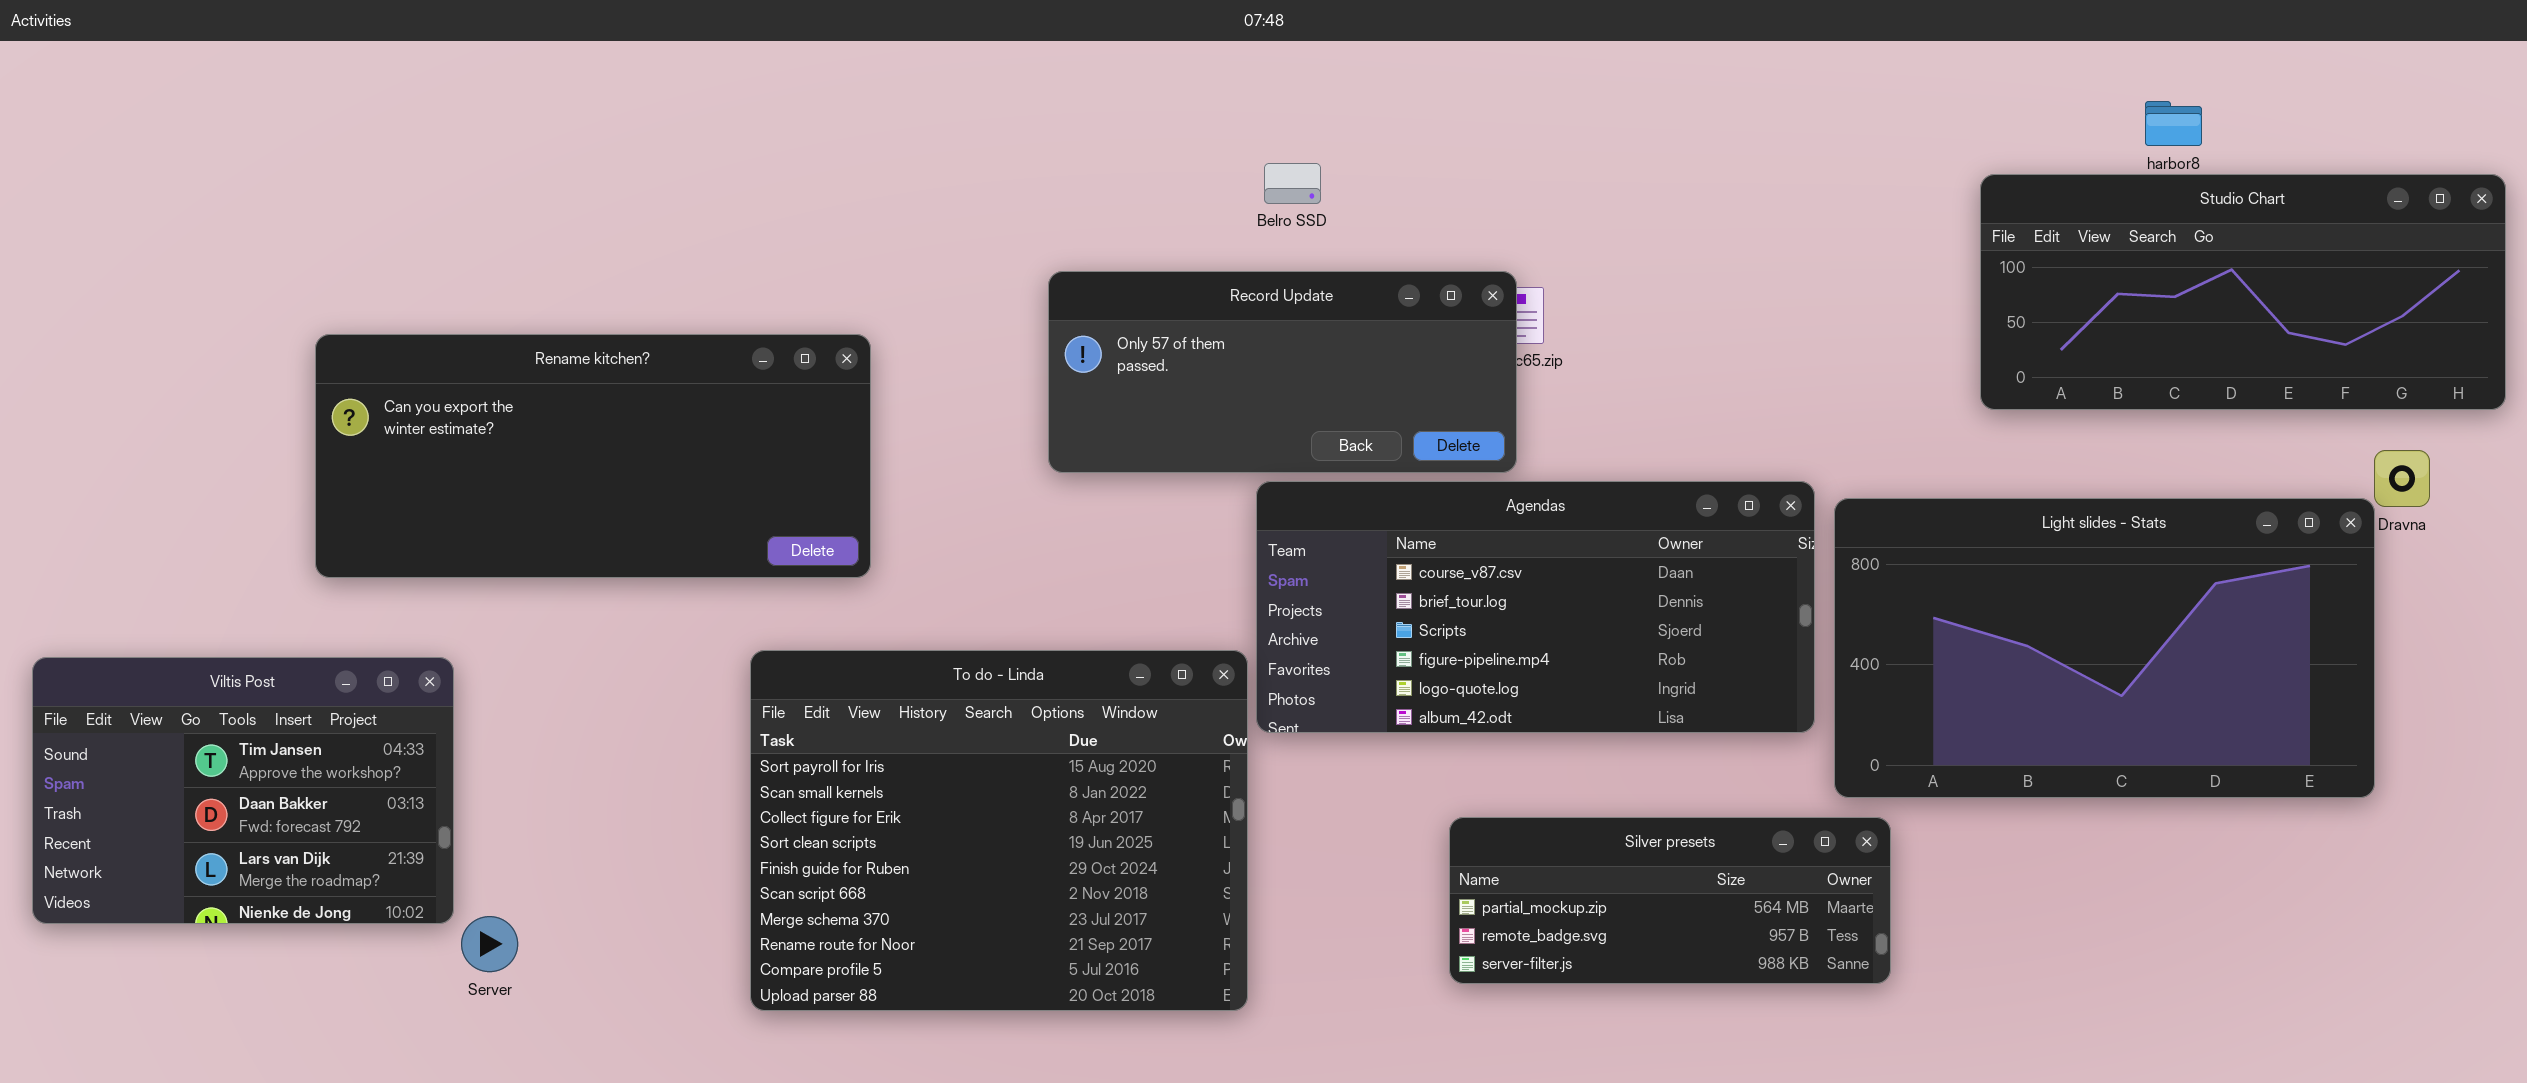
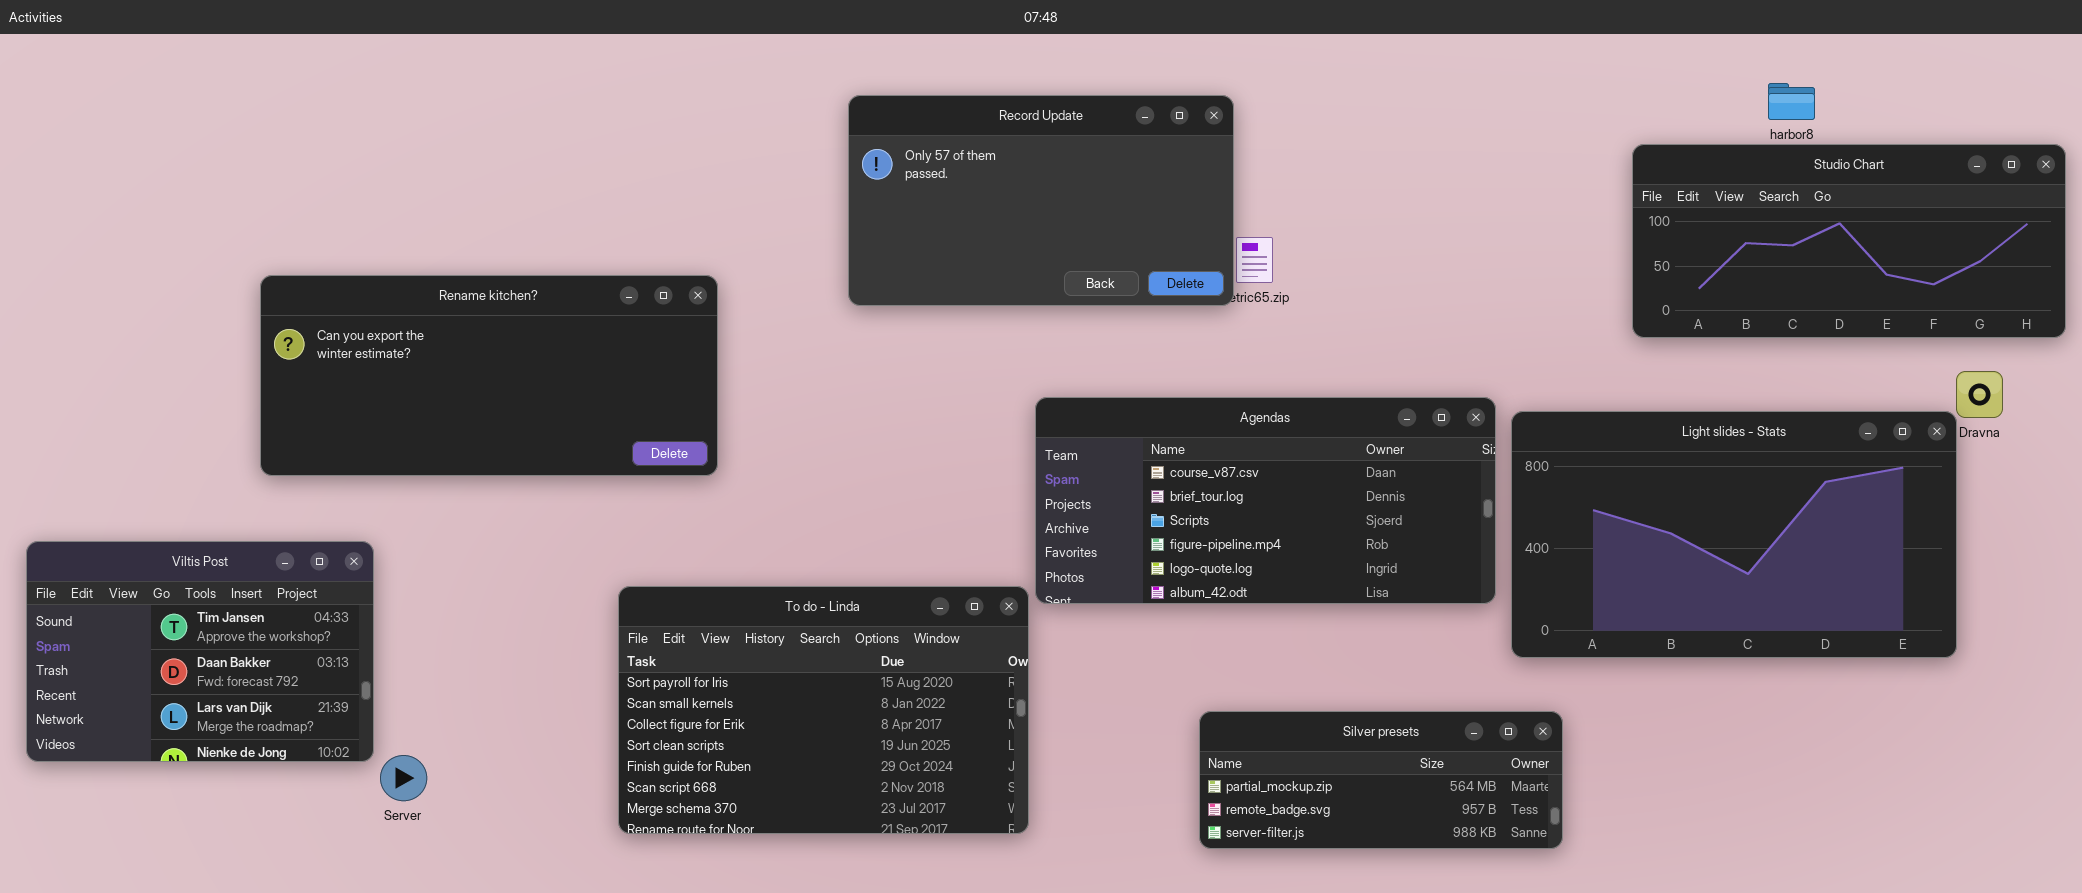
Record Update: [1048,271,1517,473] -> [848,95,1234,306], moved, resized
To do - Linda: [750,650,1248,1011] -> [618,586,1029,834], resized
Silver presets: [1449,817,1891,984] -> [1199,711,1563,849], moved

